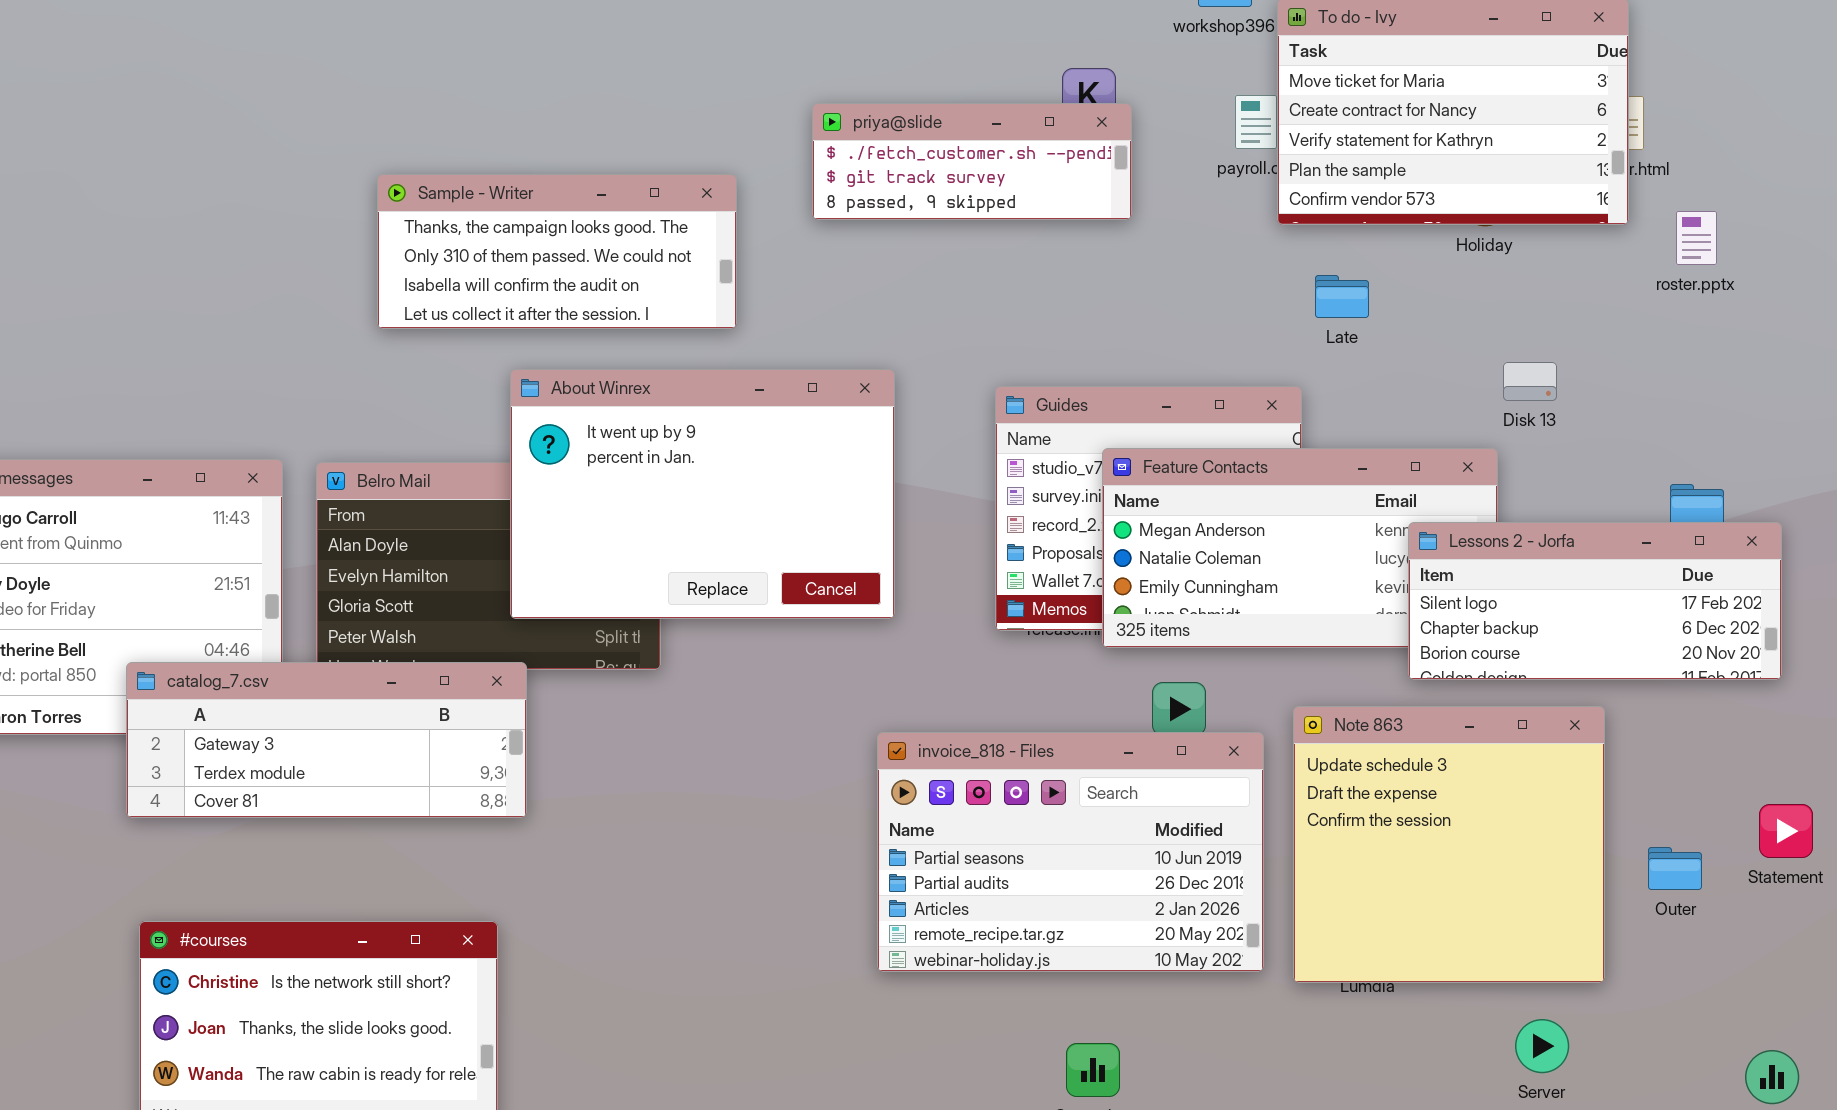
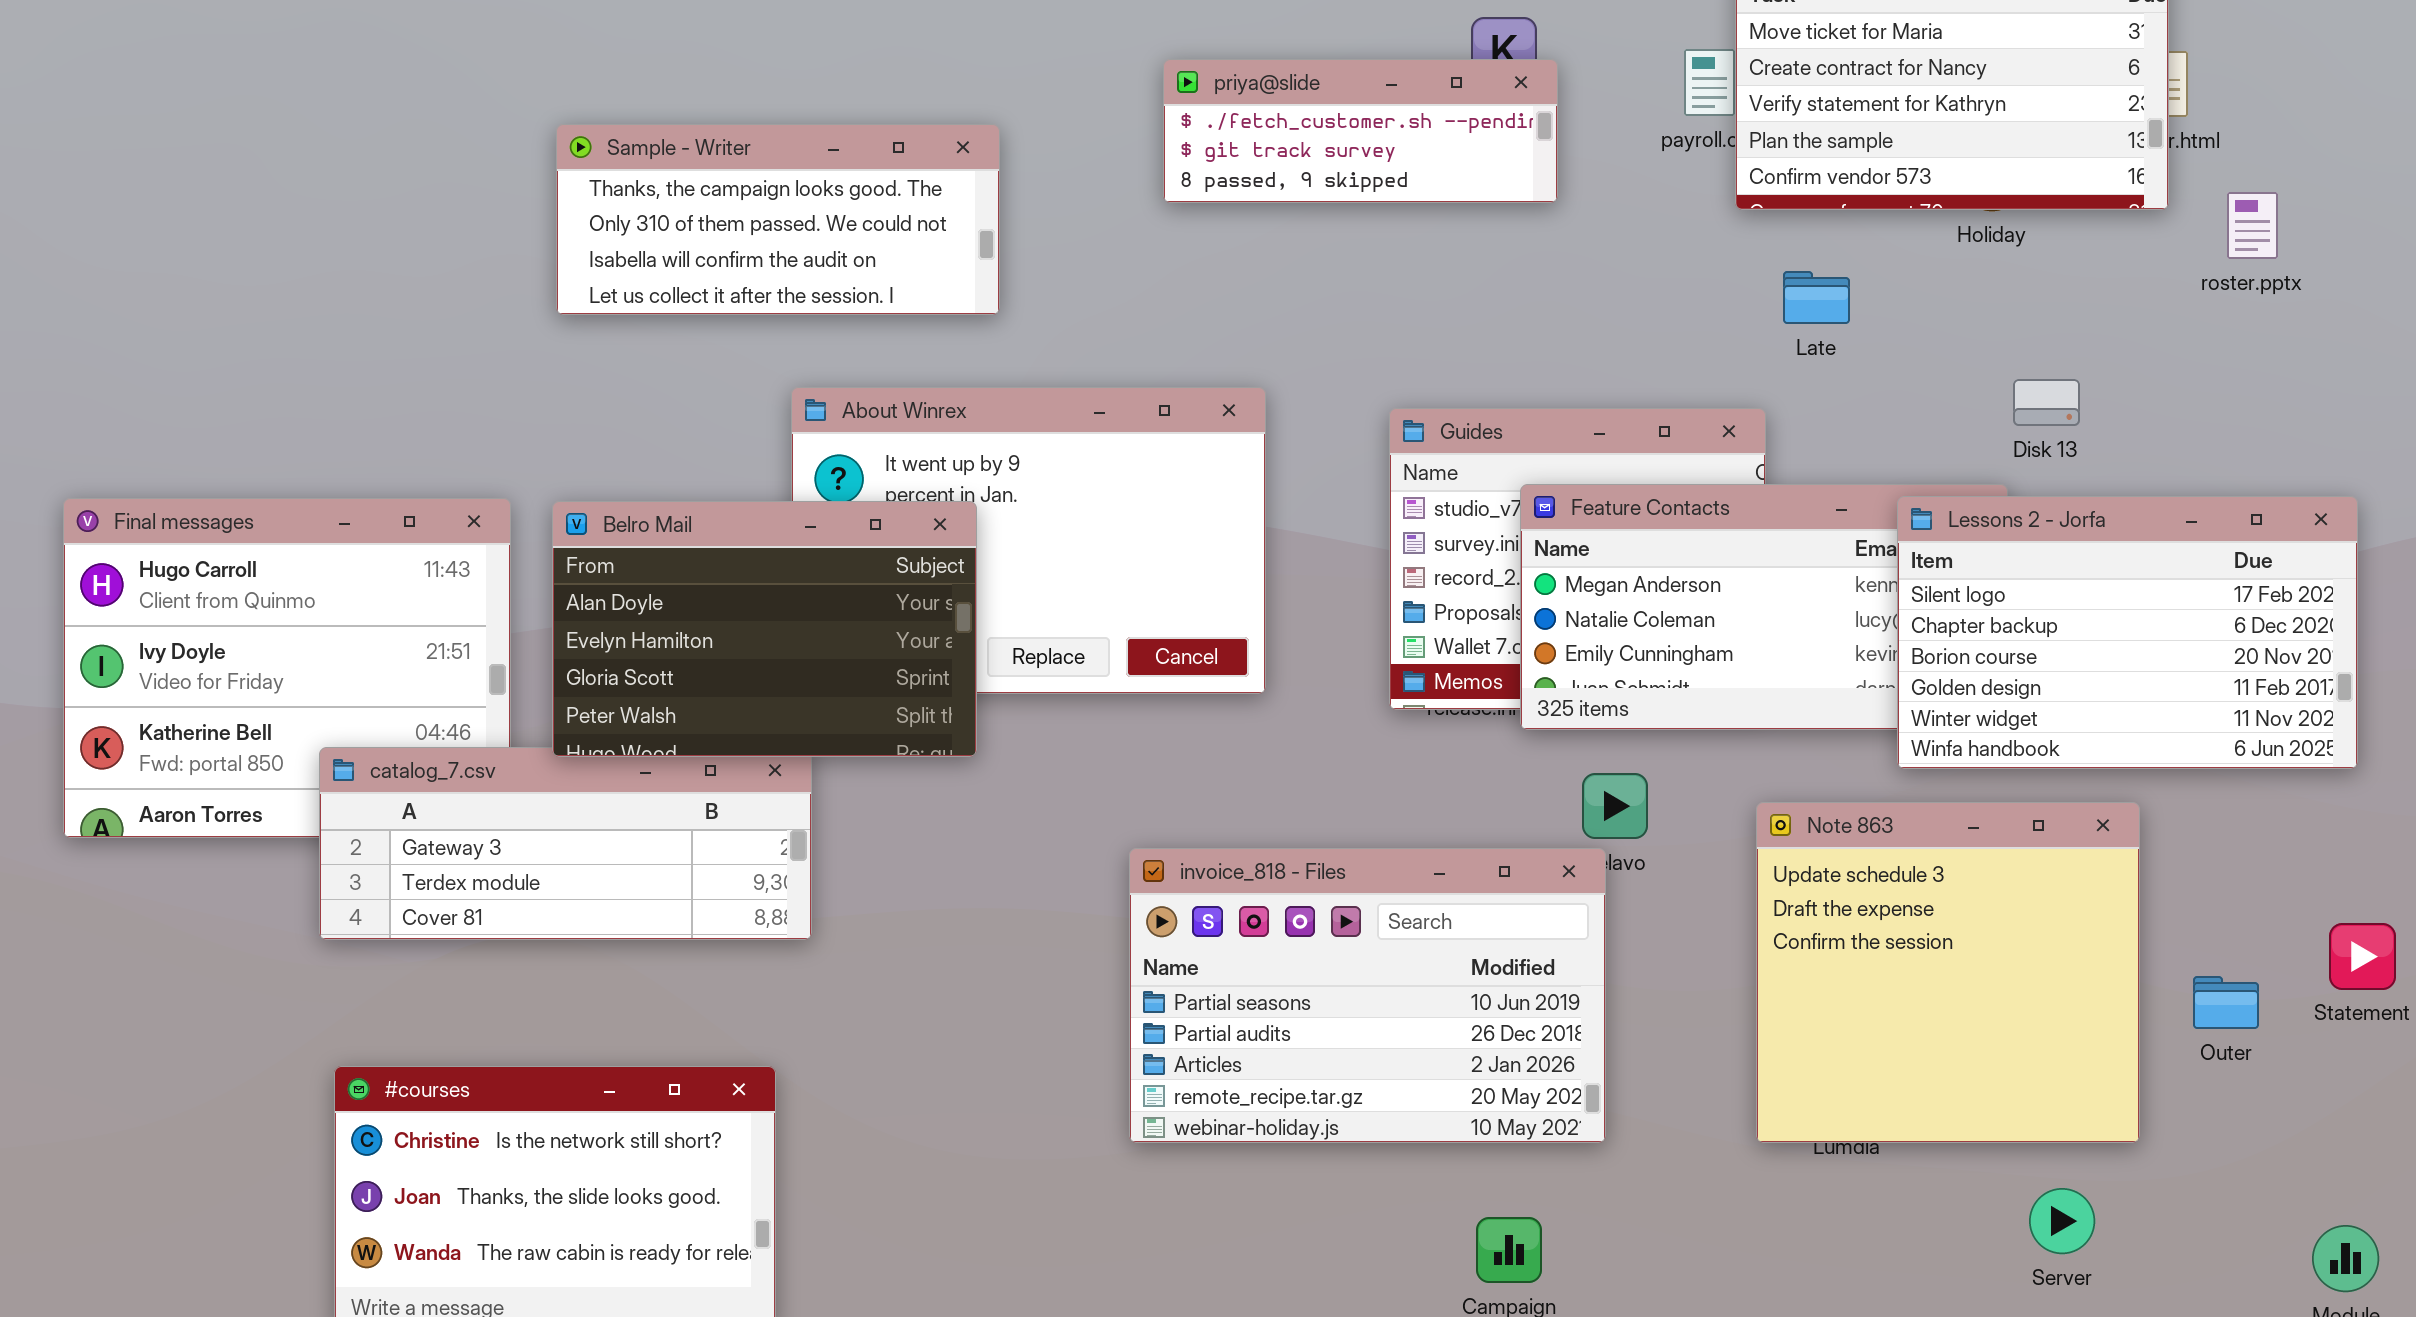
Sample - Writer: [377,174,737,329] -> [556,124,1000,315], moved
Belro Mail: [316,462,661,670] -> [552,501,977,757], raised
Lessons 2 - Jorfa: [1408,522,1782,680] -> [1897,496,2358,769], resized
invoice_818 - Files: [877,732,1264,972] -> [1129,848,1606,1143], moved

